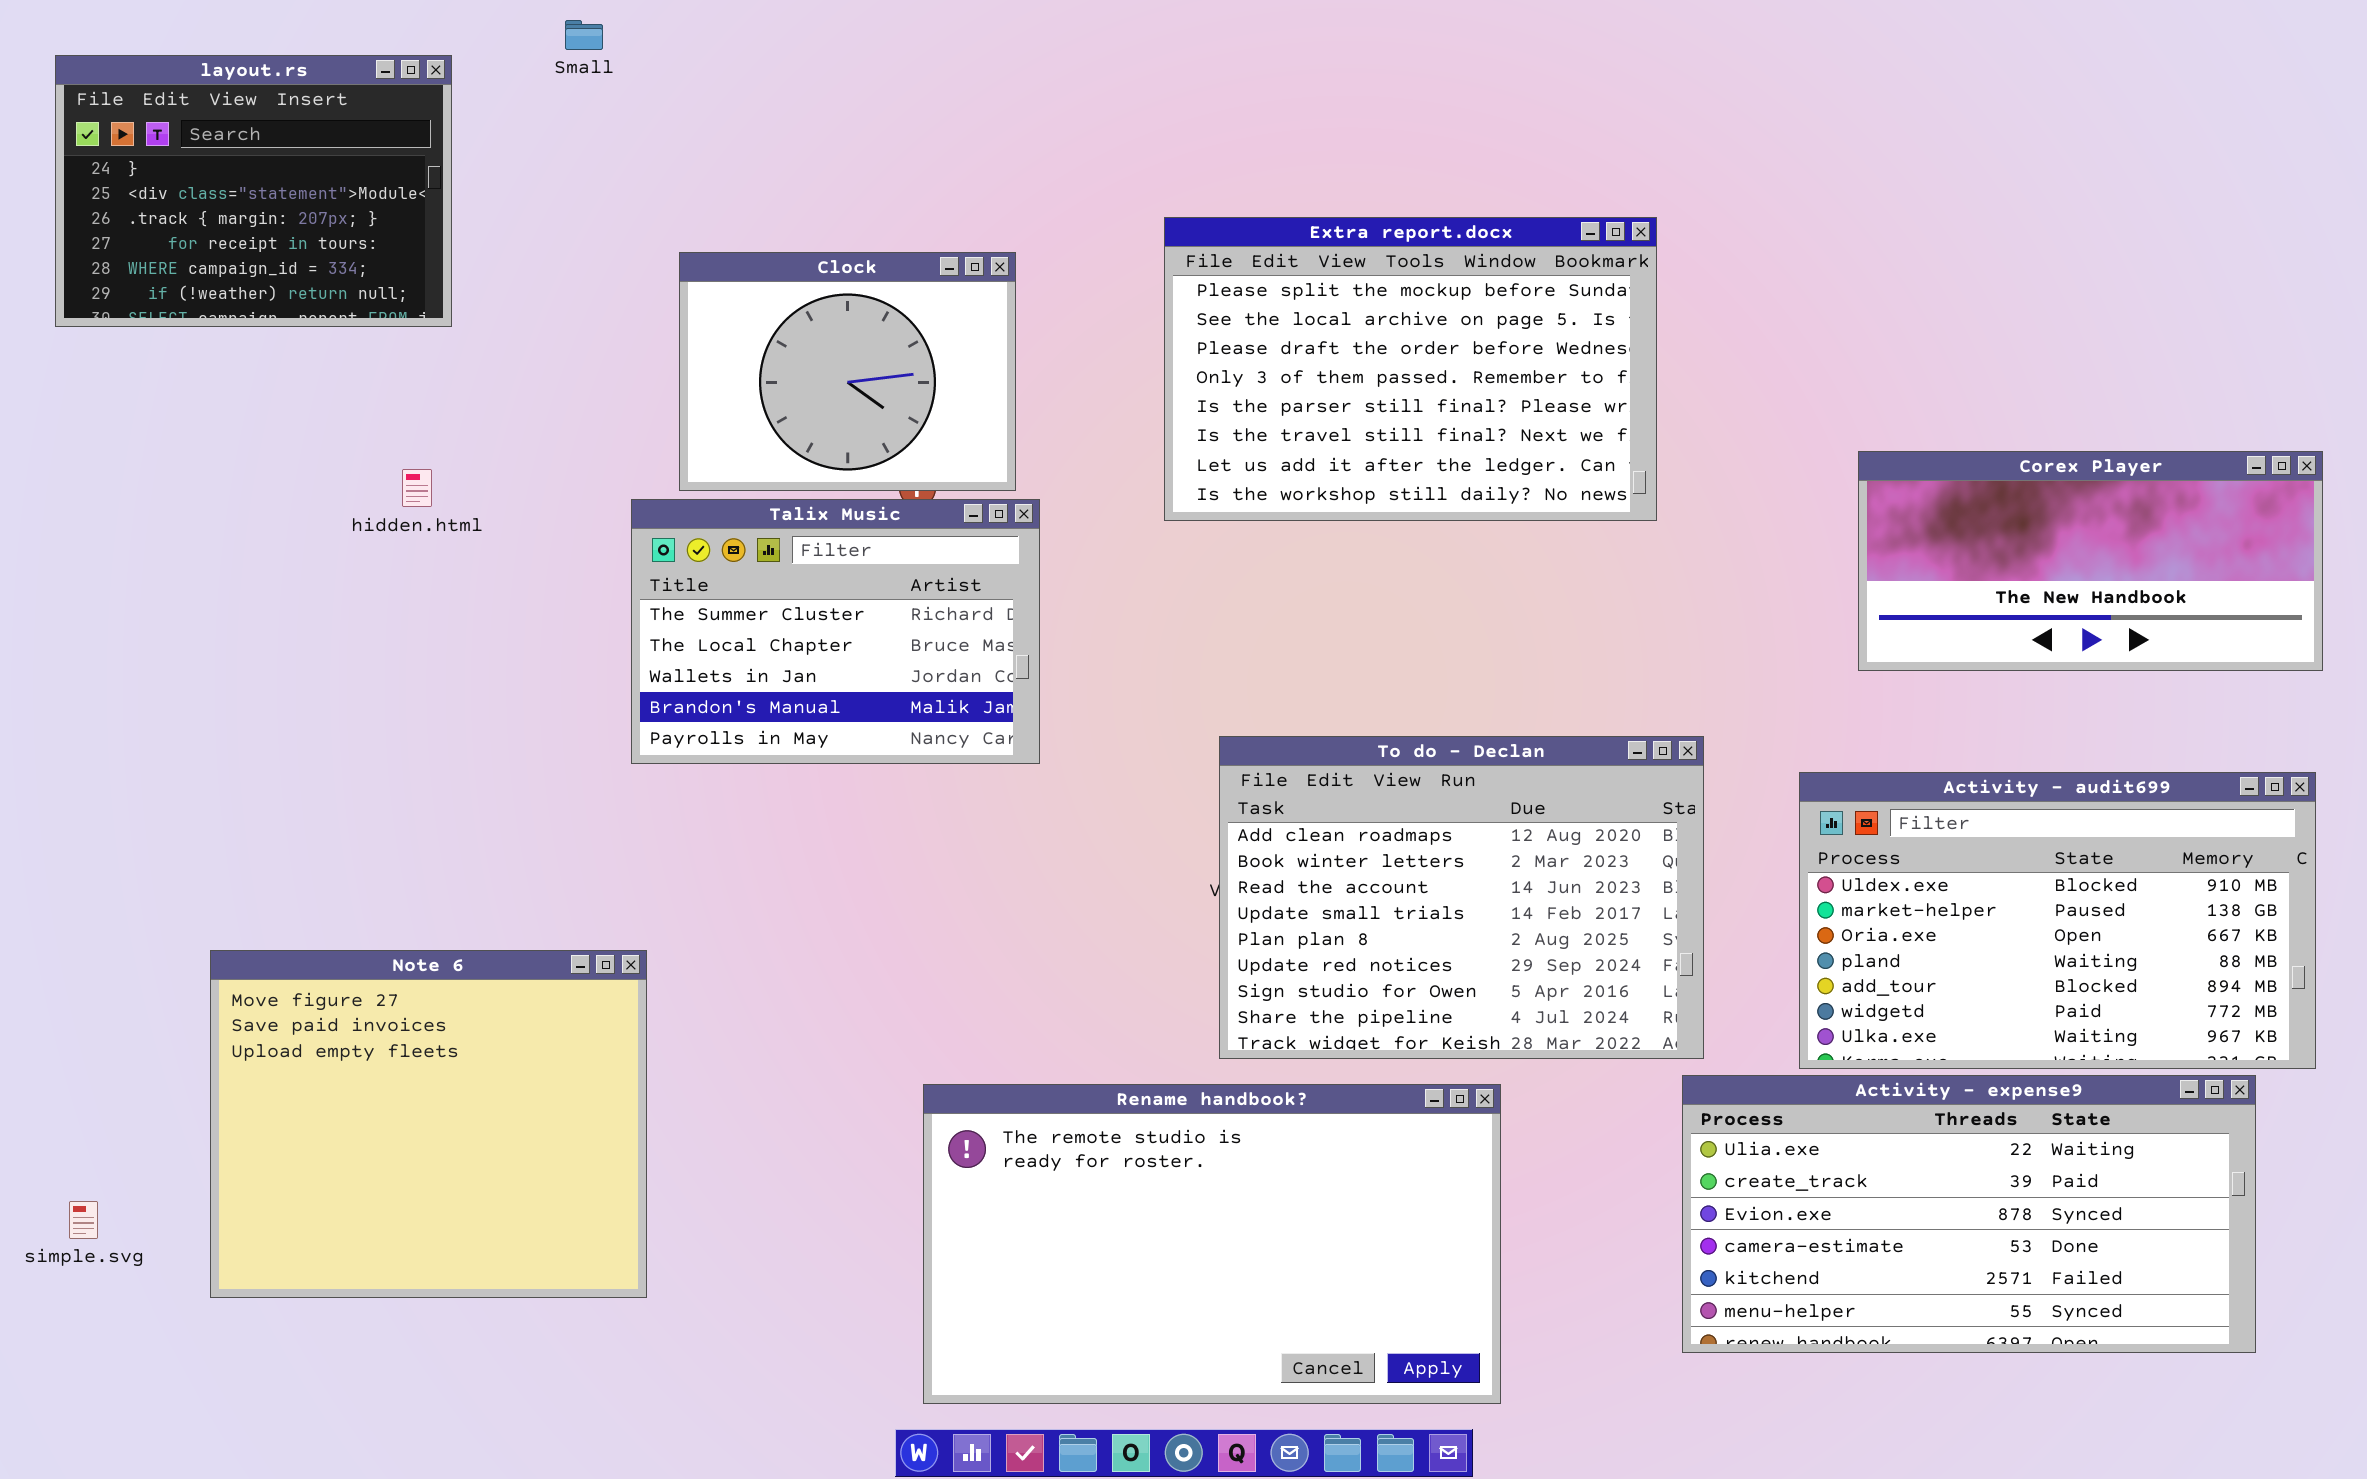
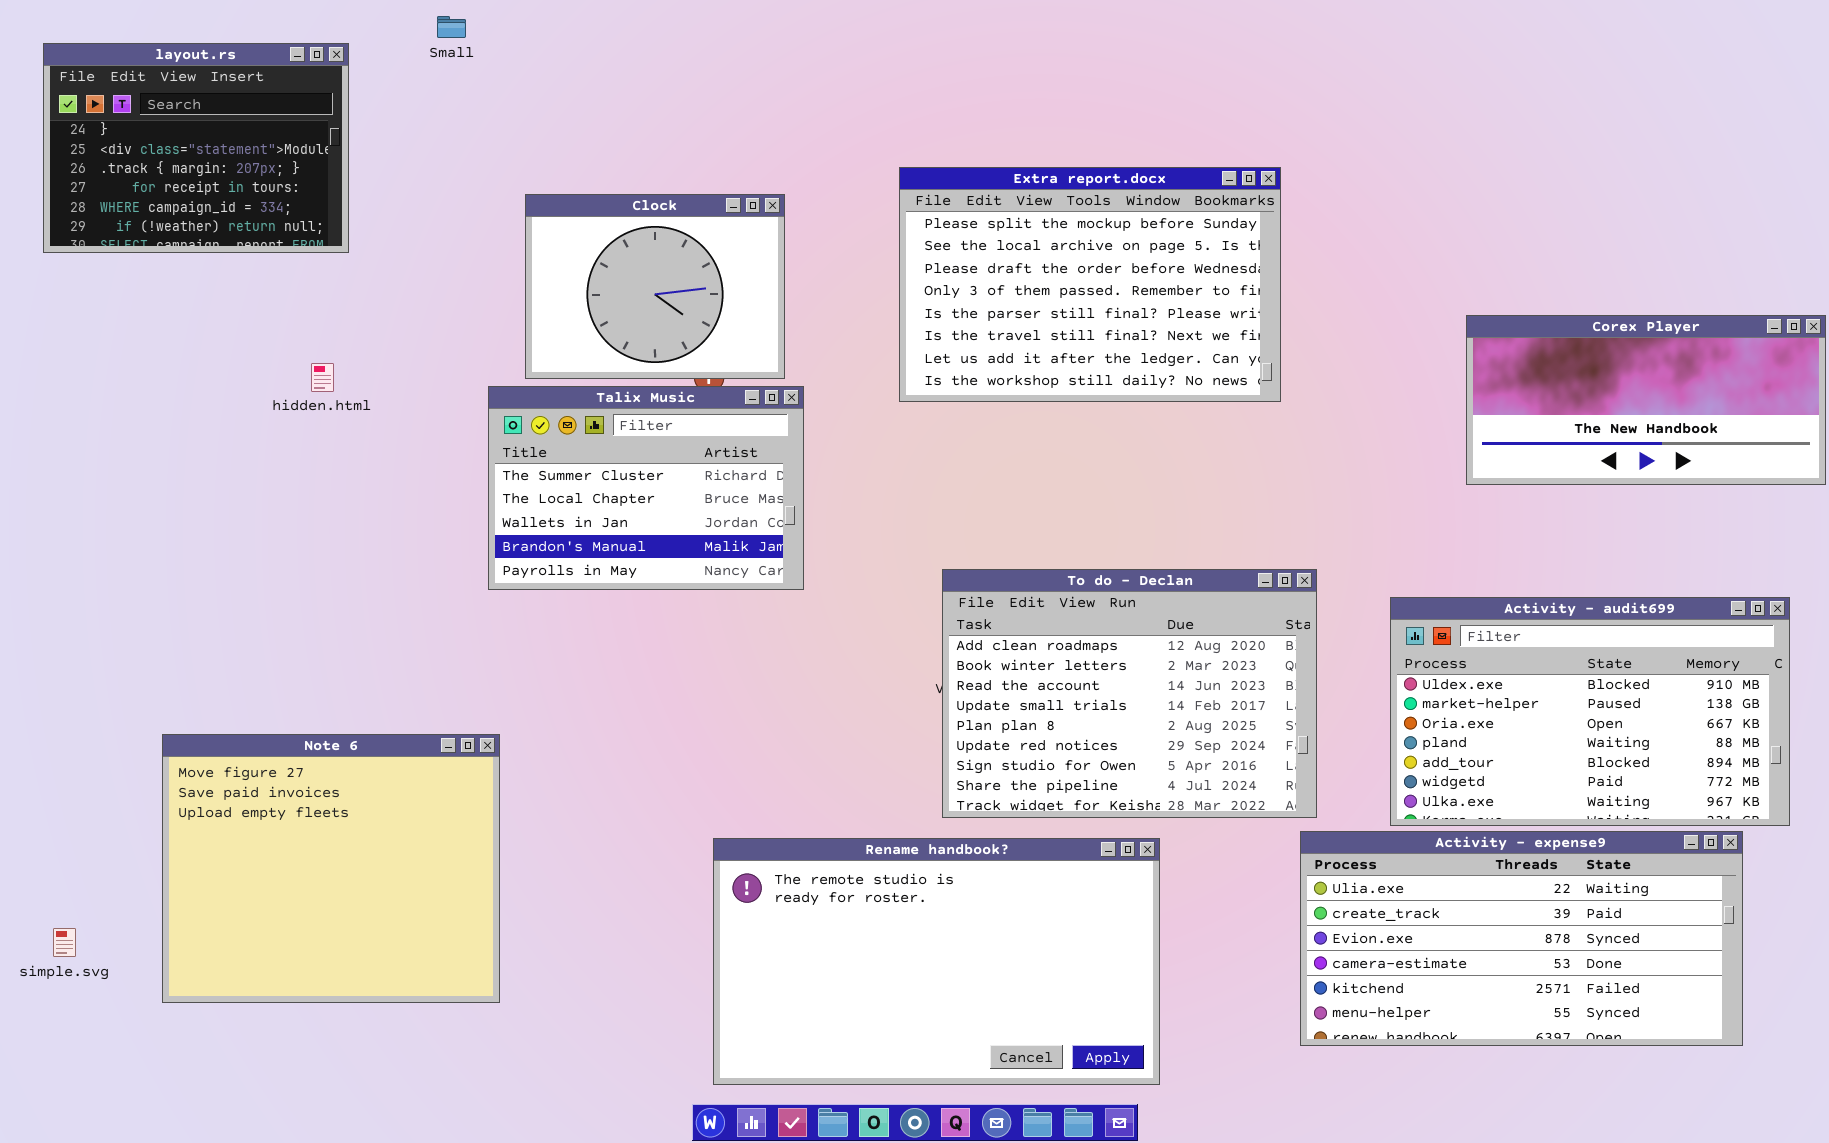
Corex Player: [1858,451,2323,671] -> [1466,315,1826,485], moved

